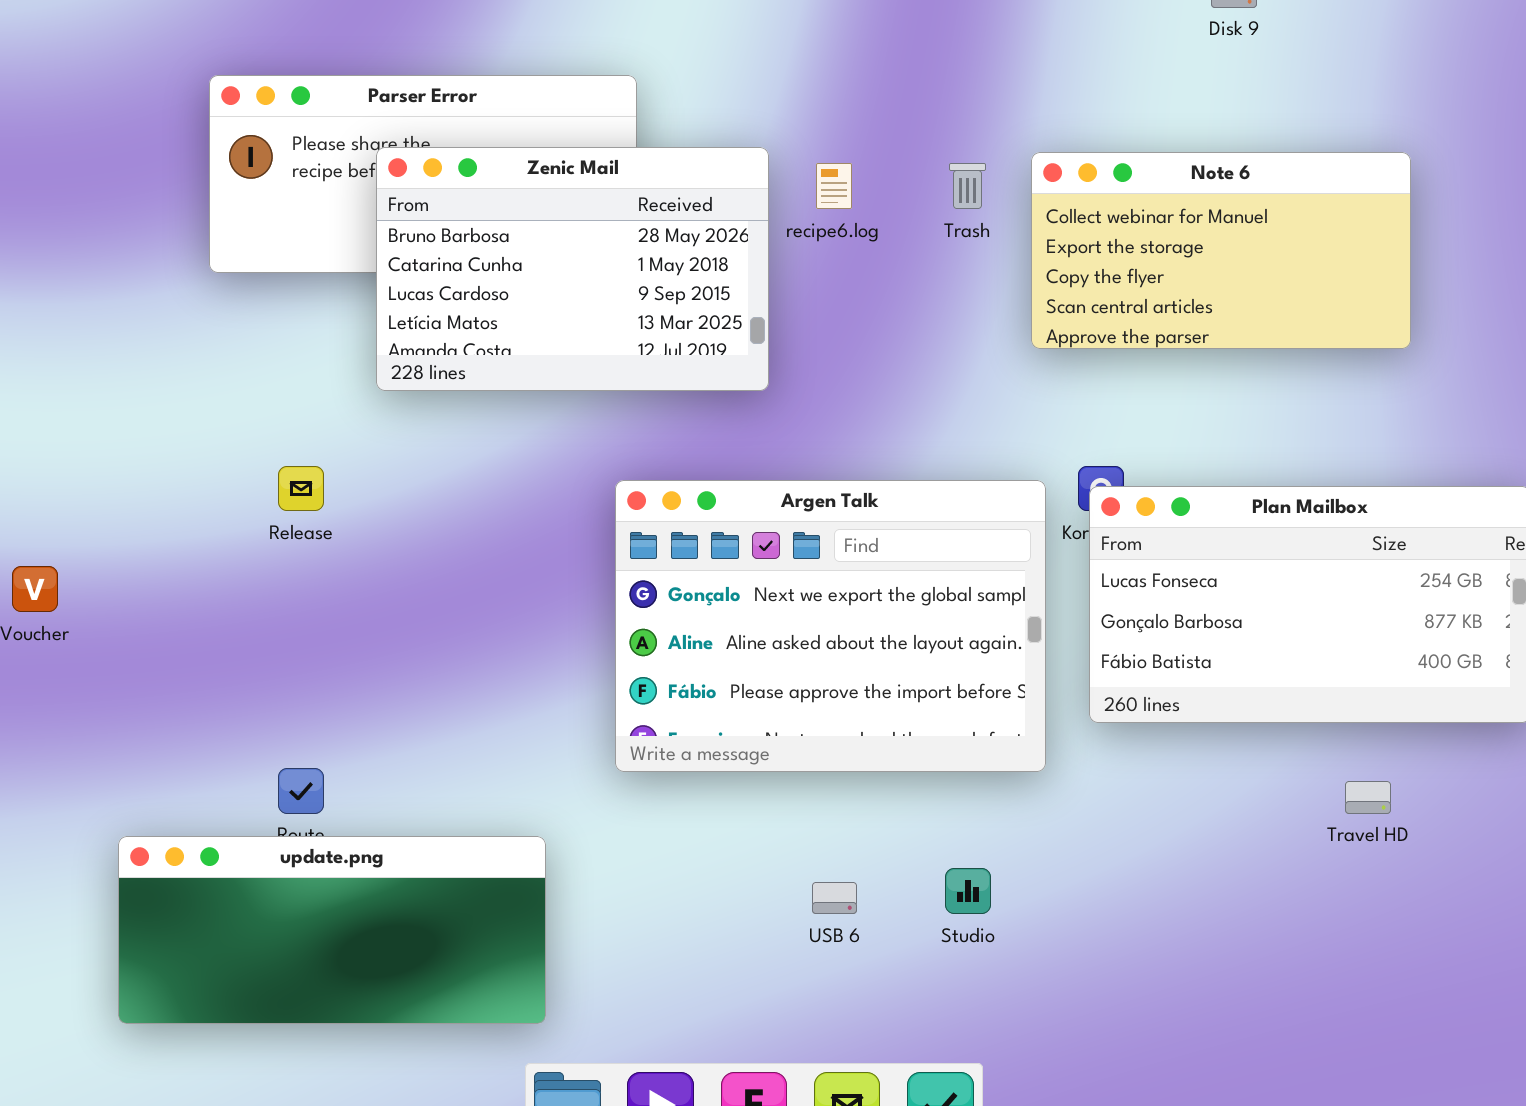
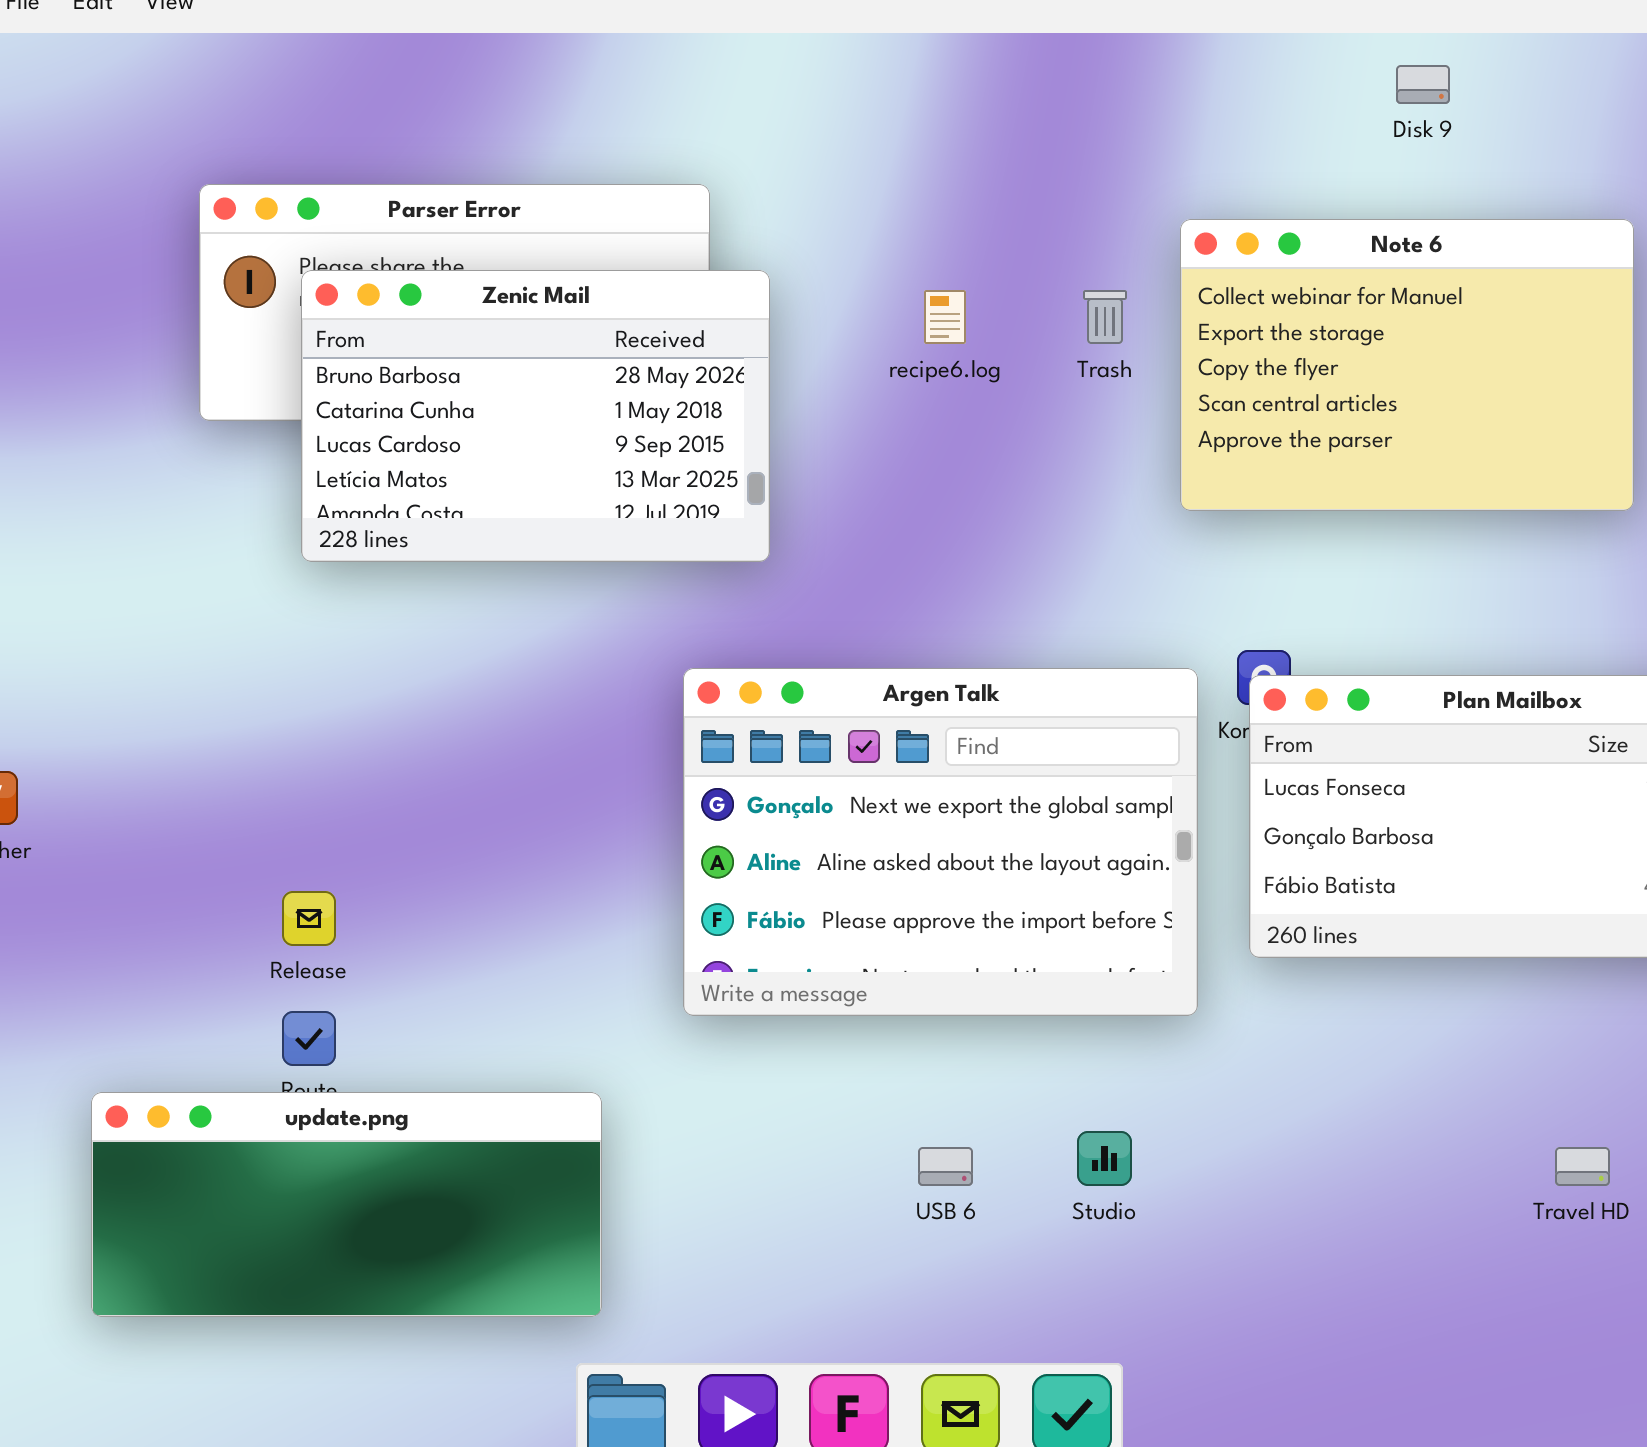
Zenic Mail: [376,147,769,391] -> [301,270,770,562], moved
Note 6: [1031,152,1411,349] -> [1180,219,1634,511], resized
Release: [278,466,324,511] -> [282,891,336,946], moved
Travel HD: [1345,781,1391,814] -> [1555,1147,1610,1186], moved

